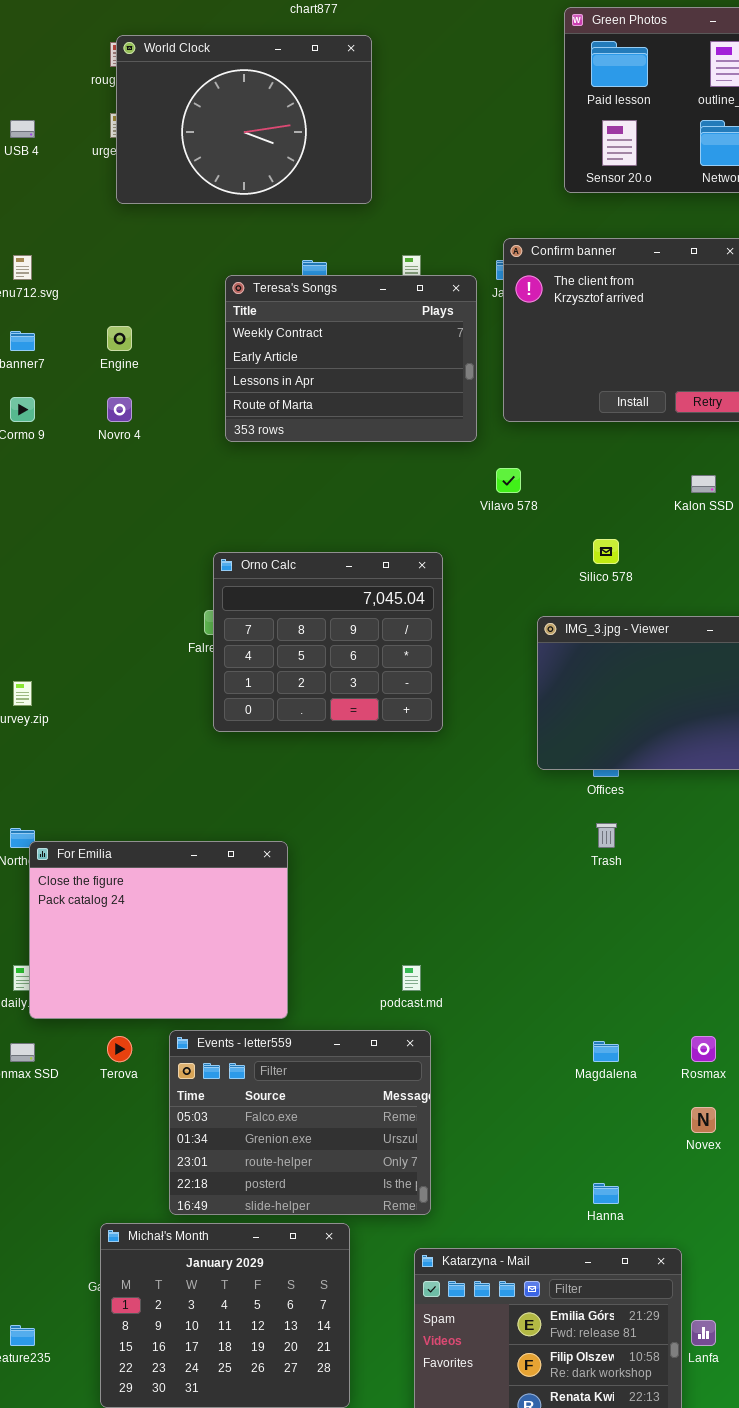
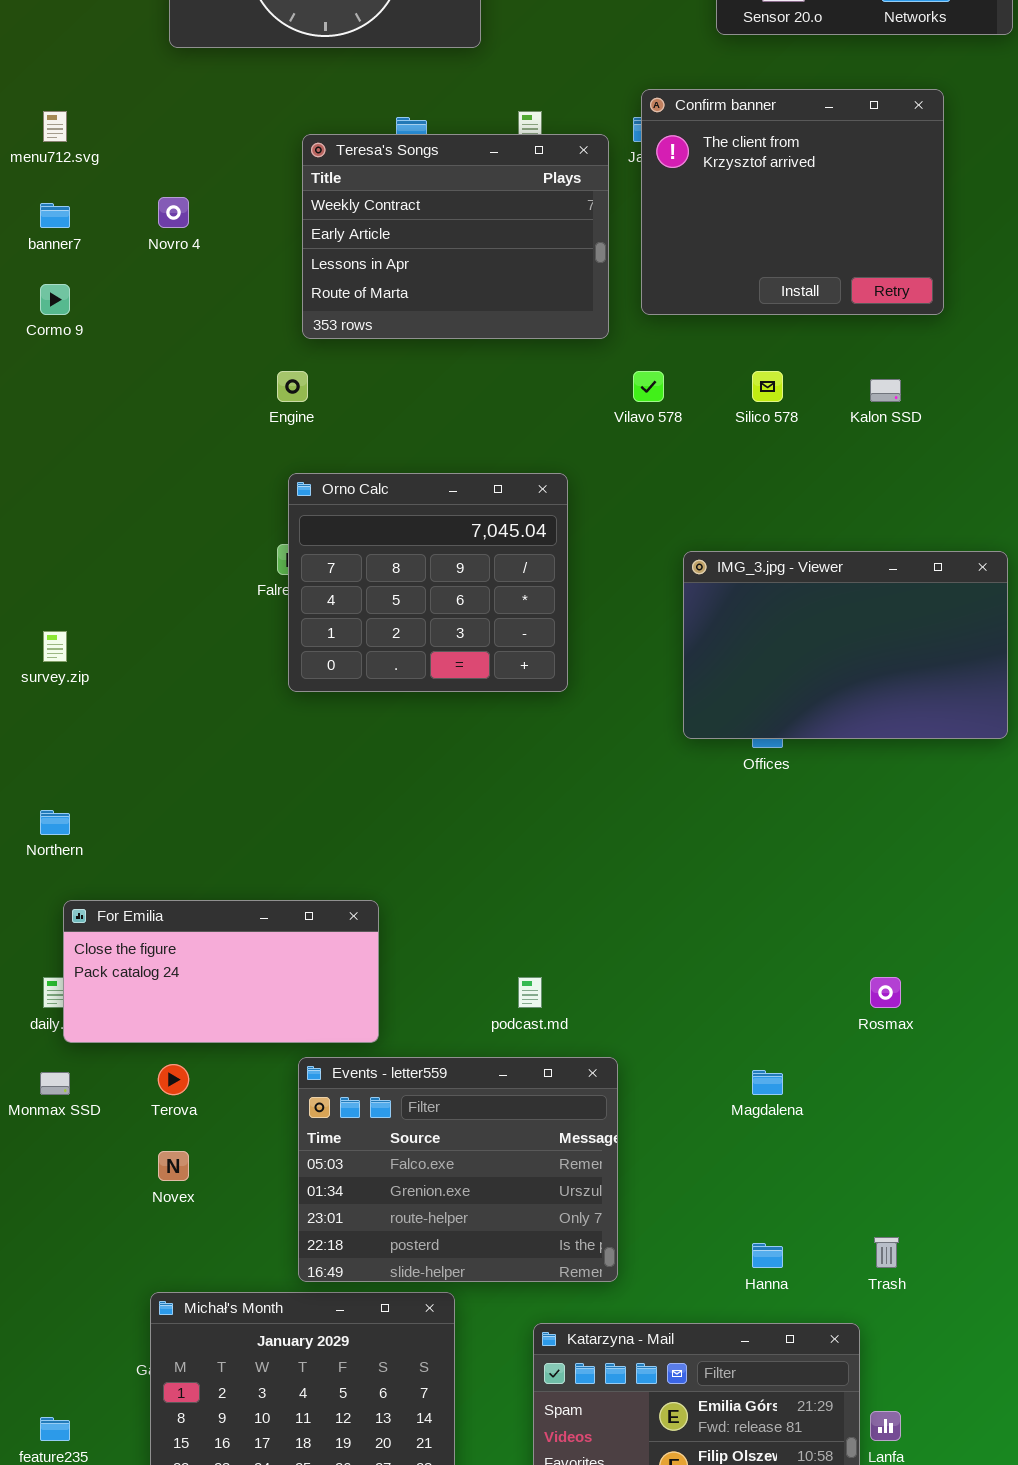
Engine: [107,326,132,351] -> [277,371,308,402], moved
Novro 4: [107,397,132,422] -> [158,197,189,228], moved
Silico 578: [593,539,619,564] -> [752,371,783,402], moved
Trash: [596,823,617,848] -> [874,1237,899,1268], moved
For Emilia: [29,841,288,1019] -> [63,900,379,1043], resized
Events - letter559: [169,1030,431,1215] -> [298,1057,618,1282], moved
Rosmax: [691,1036,716,1062] -> [870,977,901,1008], moved
Novex: [691,1107,716,1133] -> [158,1151,189,1181], moved

